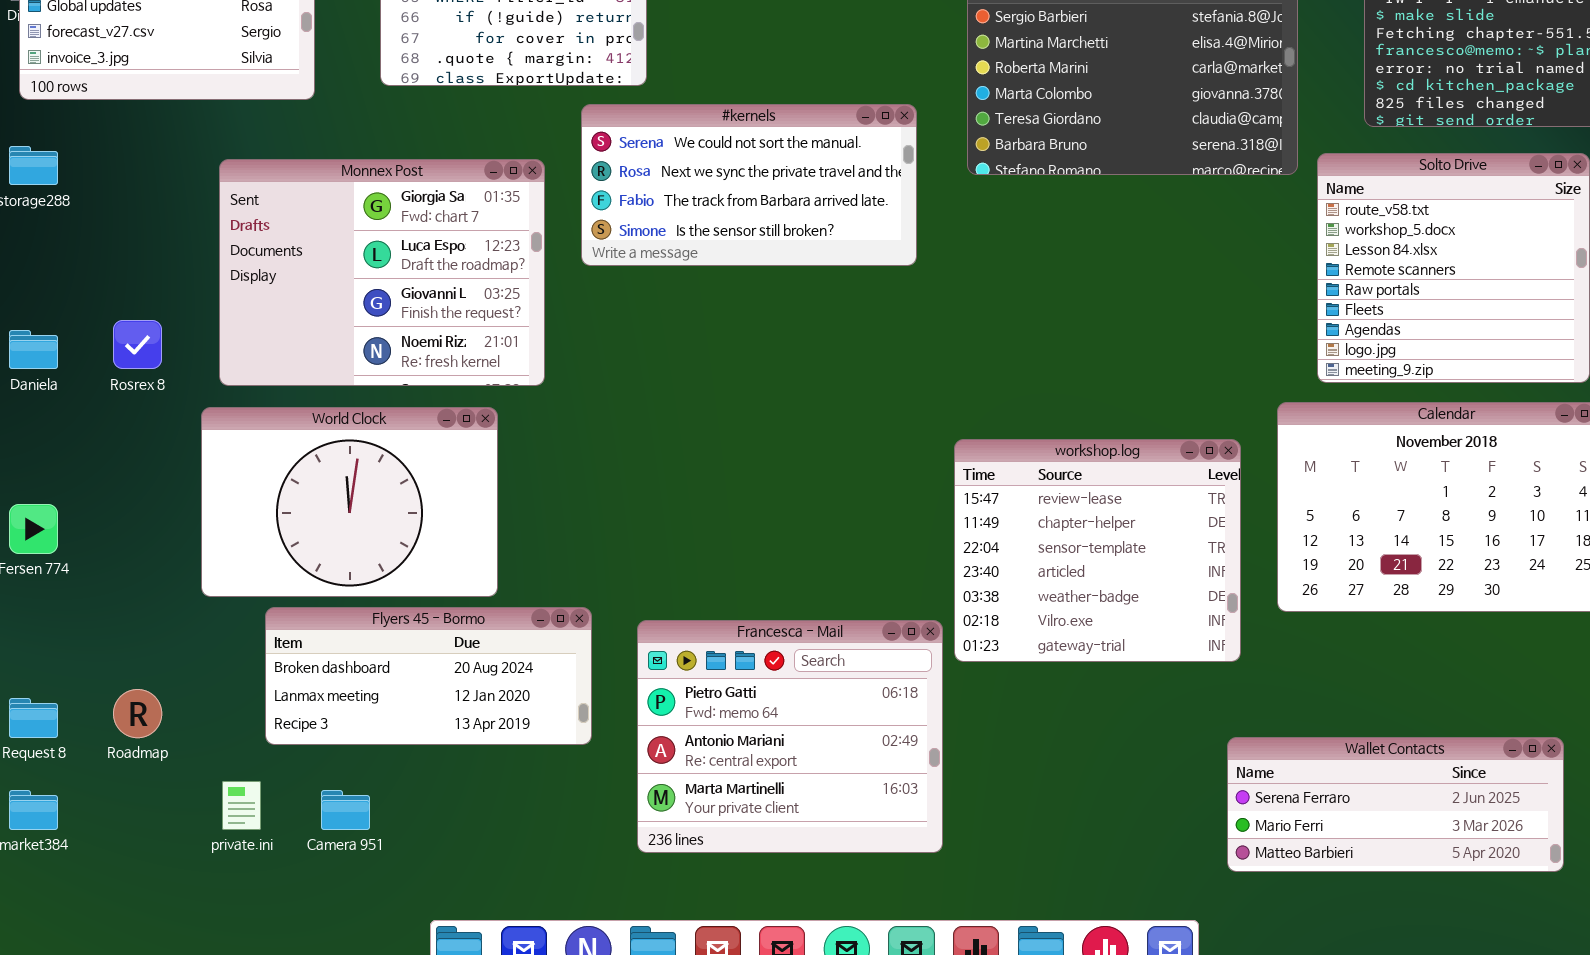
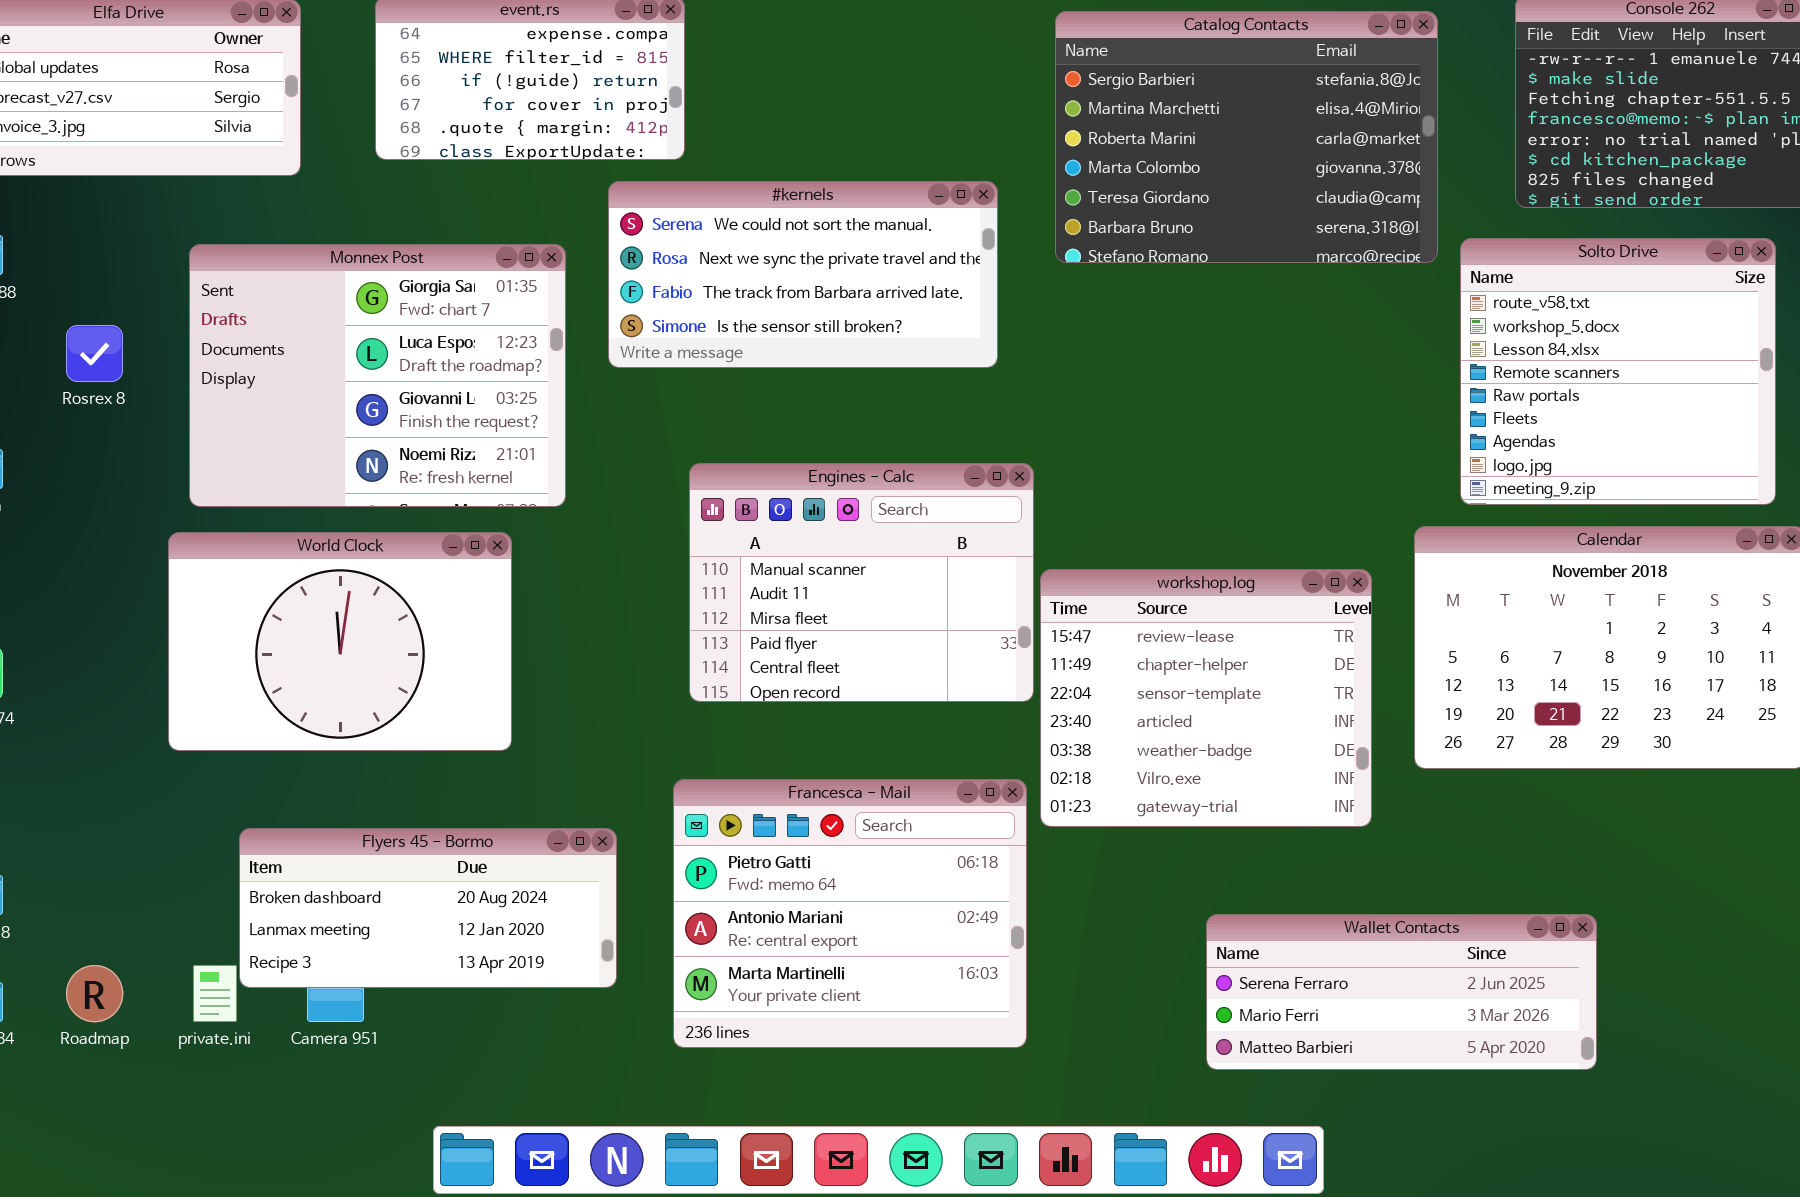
Rosrex 8: [113,320,162,369] -> [66,325,123,382], moved
Engines - Calc: none -> [689,463,1034,702], opened
Flyers 45 - Bormo: [265,607,592,745] -> [239,828,617,988], moved
Roadmap: [113,689,162,738] -> [66,965,123,1022], moved
Wallet Contacts: [1227,737,1564,872] -> [1206,914,1597,1070], moved

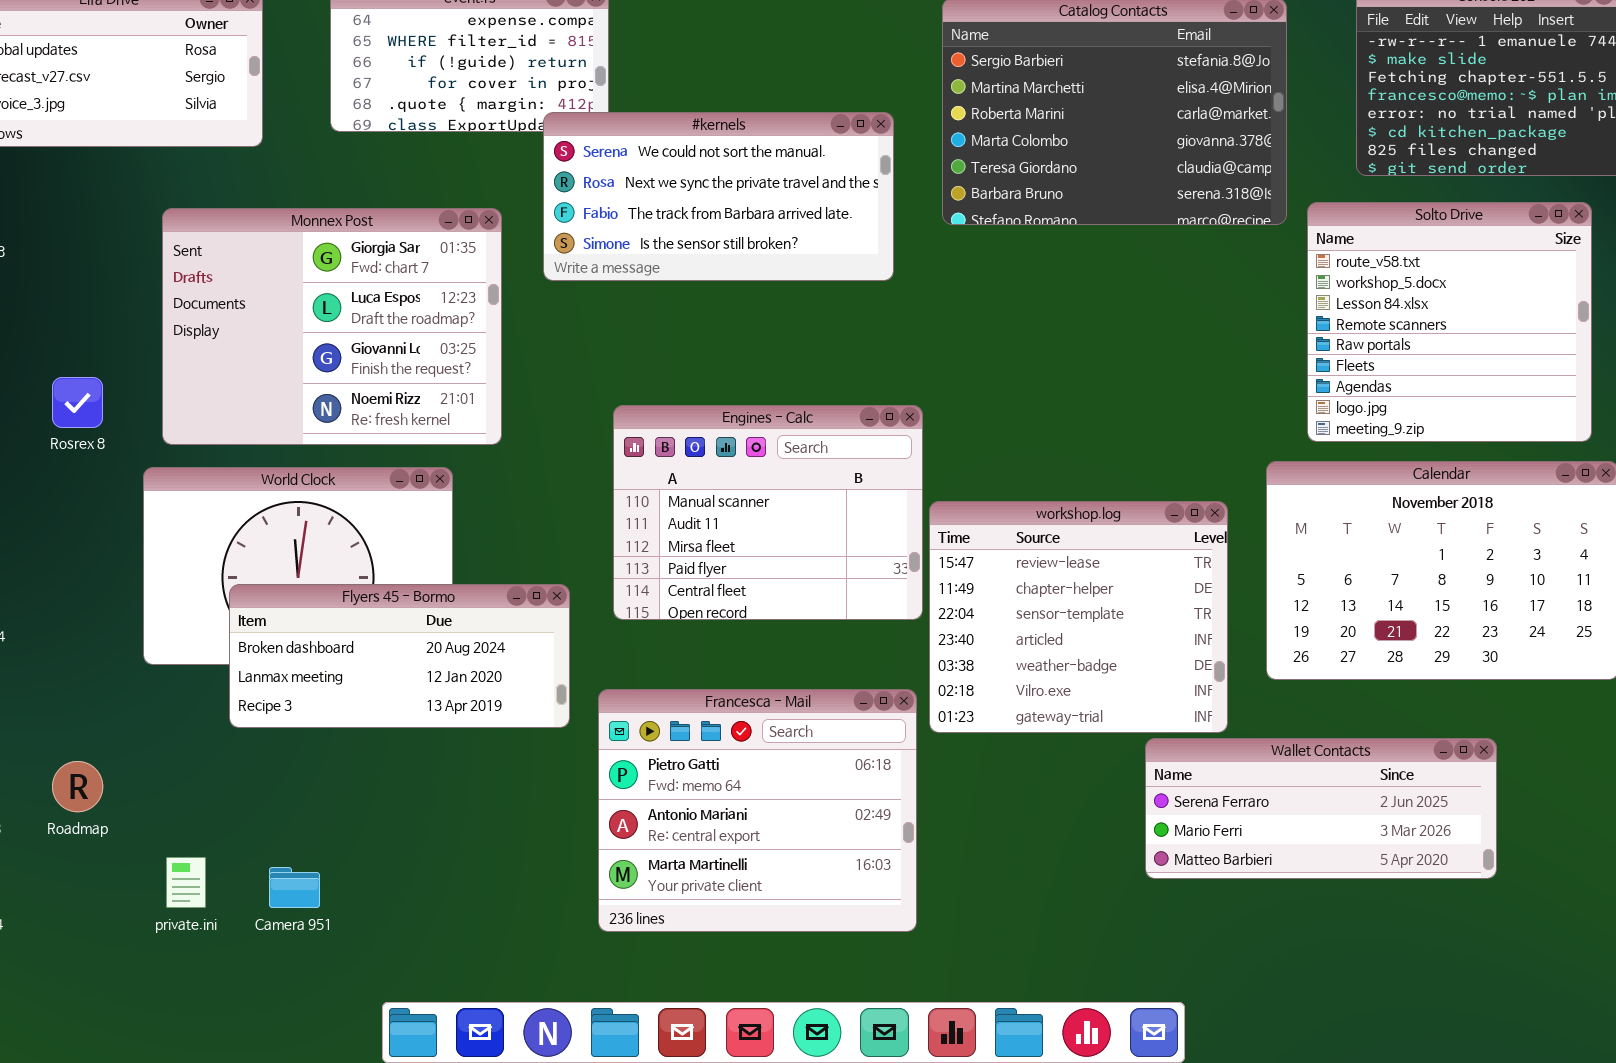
#kernels: [608,181,998,368] -> [543,112,894,281], moved
Rosrex 8: [66,325,123,382] -> [52,377,103,428], moved
Flyers 45 - Bormo: [239,828,617,988] -> [229,584,570,728], moved
Wallet Contacts: [1206,914,1597,1070] -> [1145,738,1497,879], moved
Roadmap: [66,965,123,1022] -> [52,761,103,812], moved

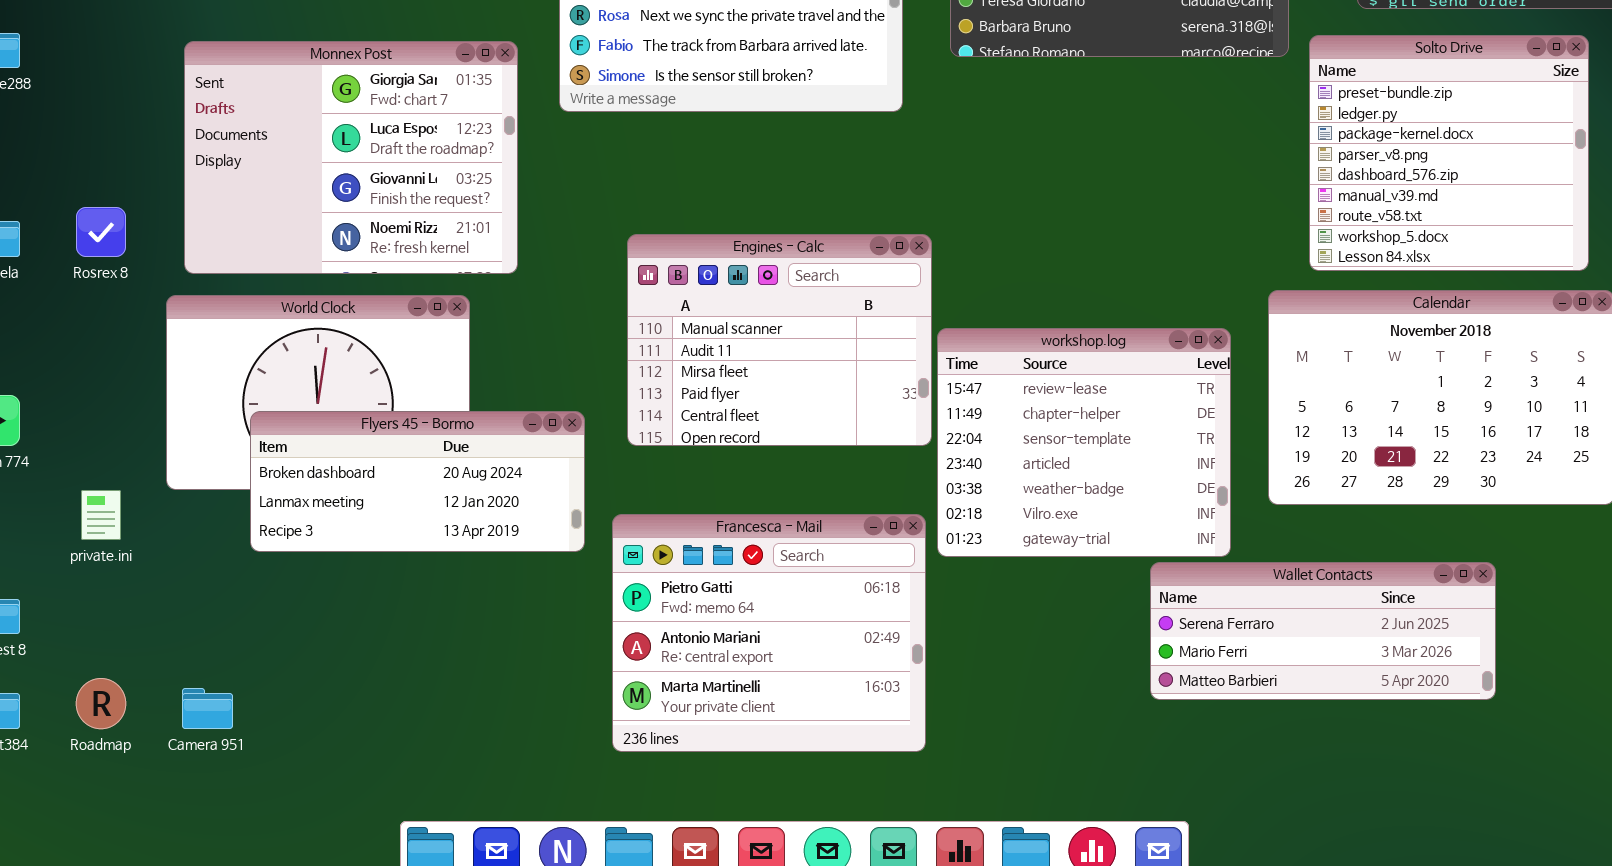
Solto Drive: [1307,202,1592,442] -> [1309,35,1589,271], scrolled up 6 rows
Roadmap: [52,761,103,812] -> [76,678,126,729], moved
private.ini: [166,857,206,908] -> [81,490,121,540], moved
Camera 951: [269,867,320,908] -> [182,688,233,729], moved

